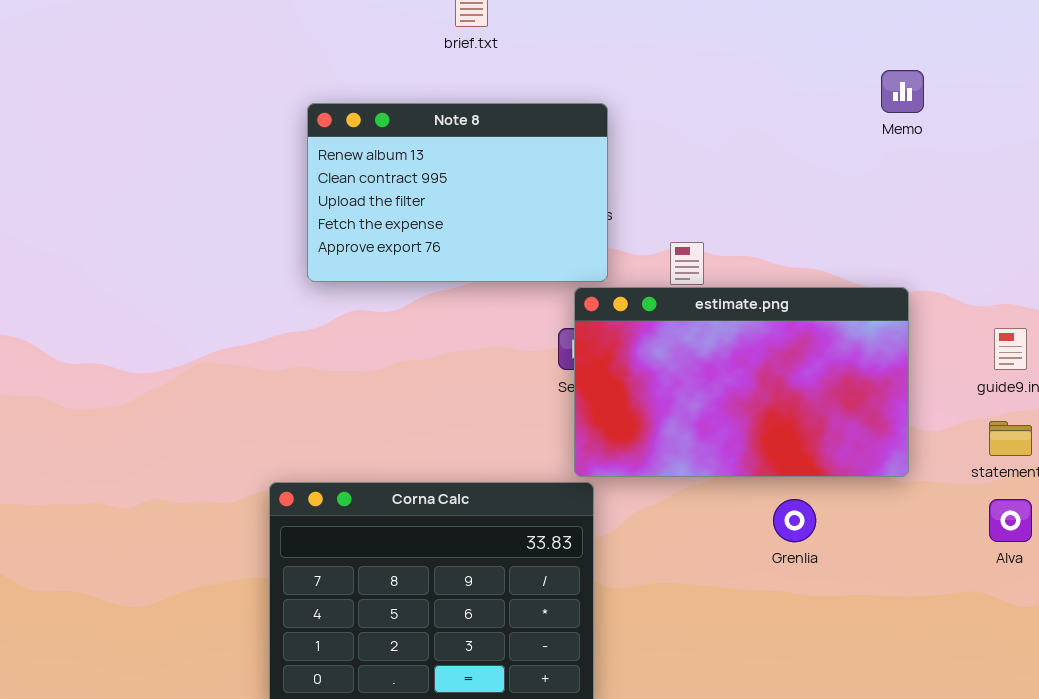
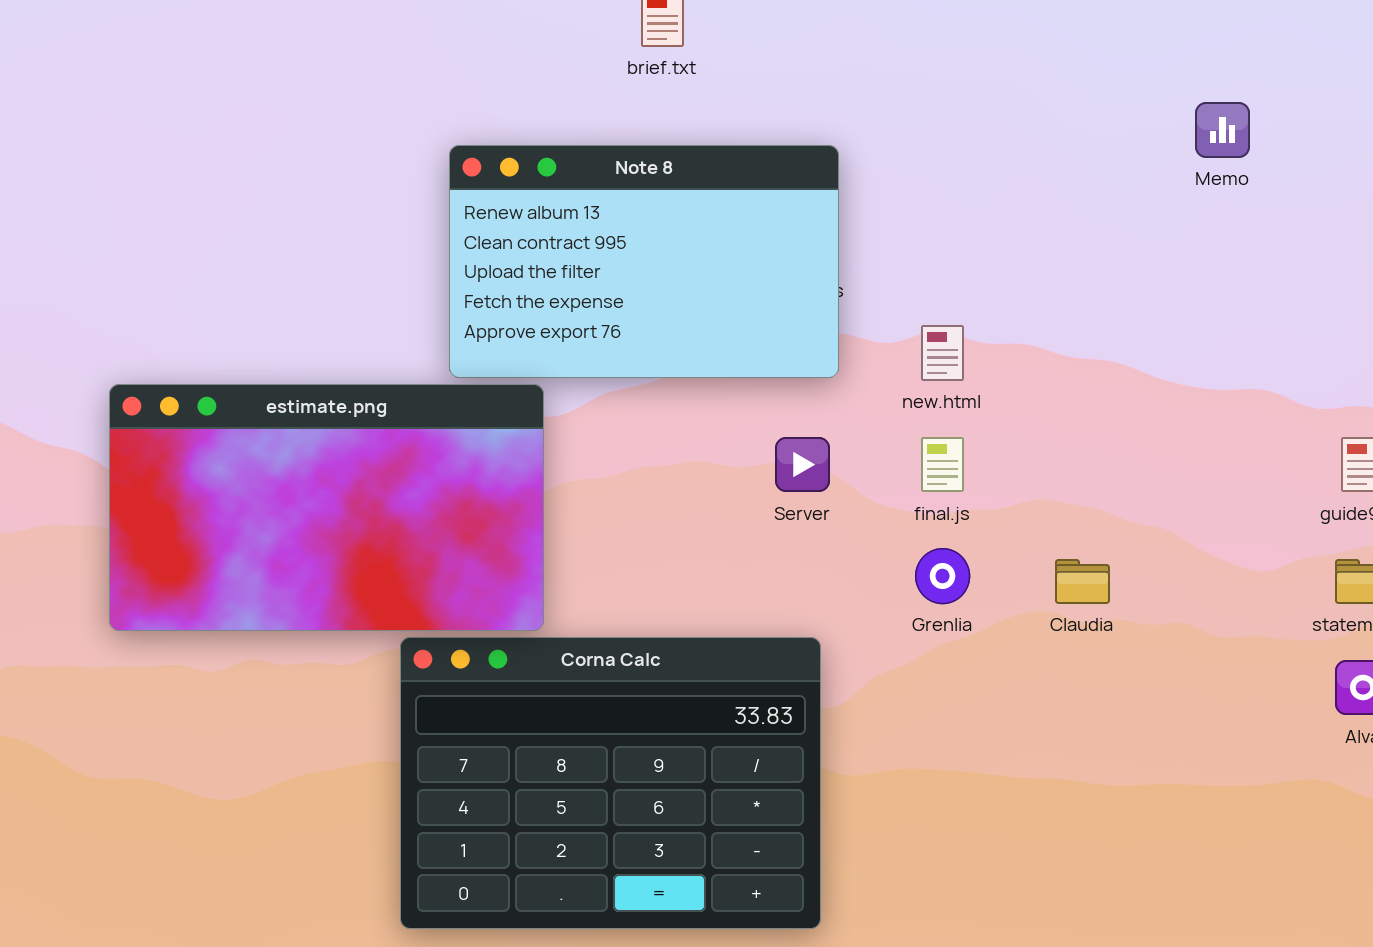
estimate.png: [574,287,909,477] -> [109,384,544,631], moved
Grenlia: [773,499,816,542] -> [915,548,970,604], moved

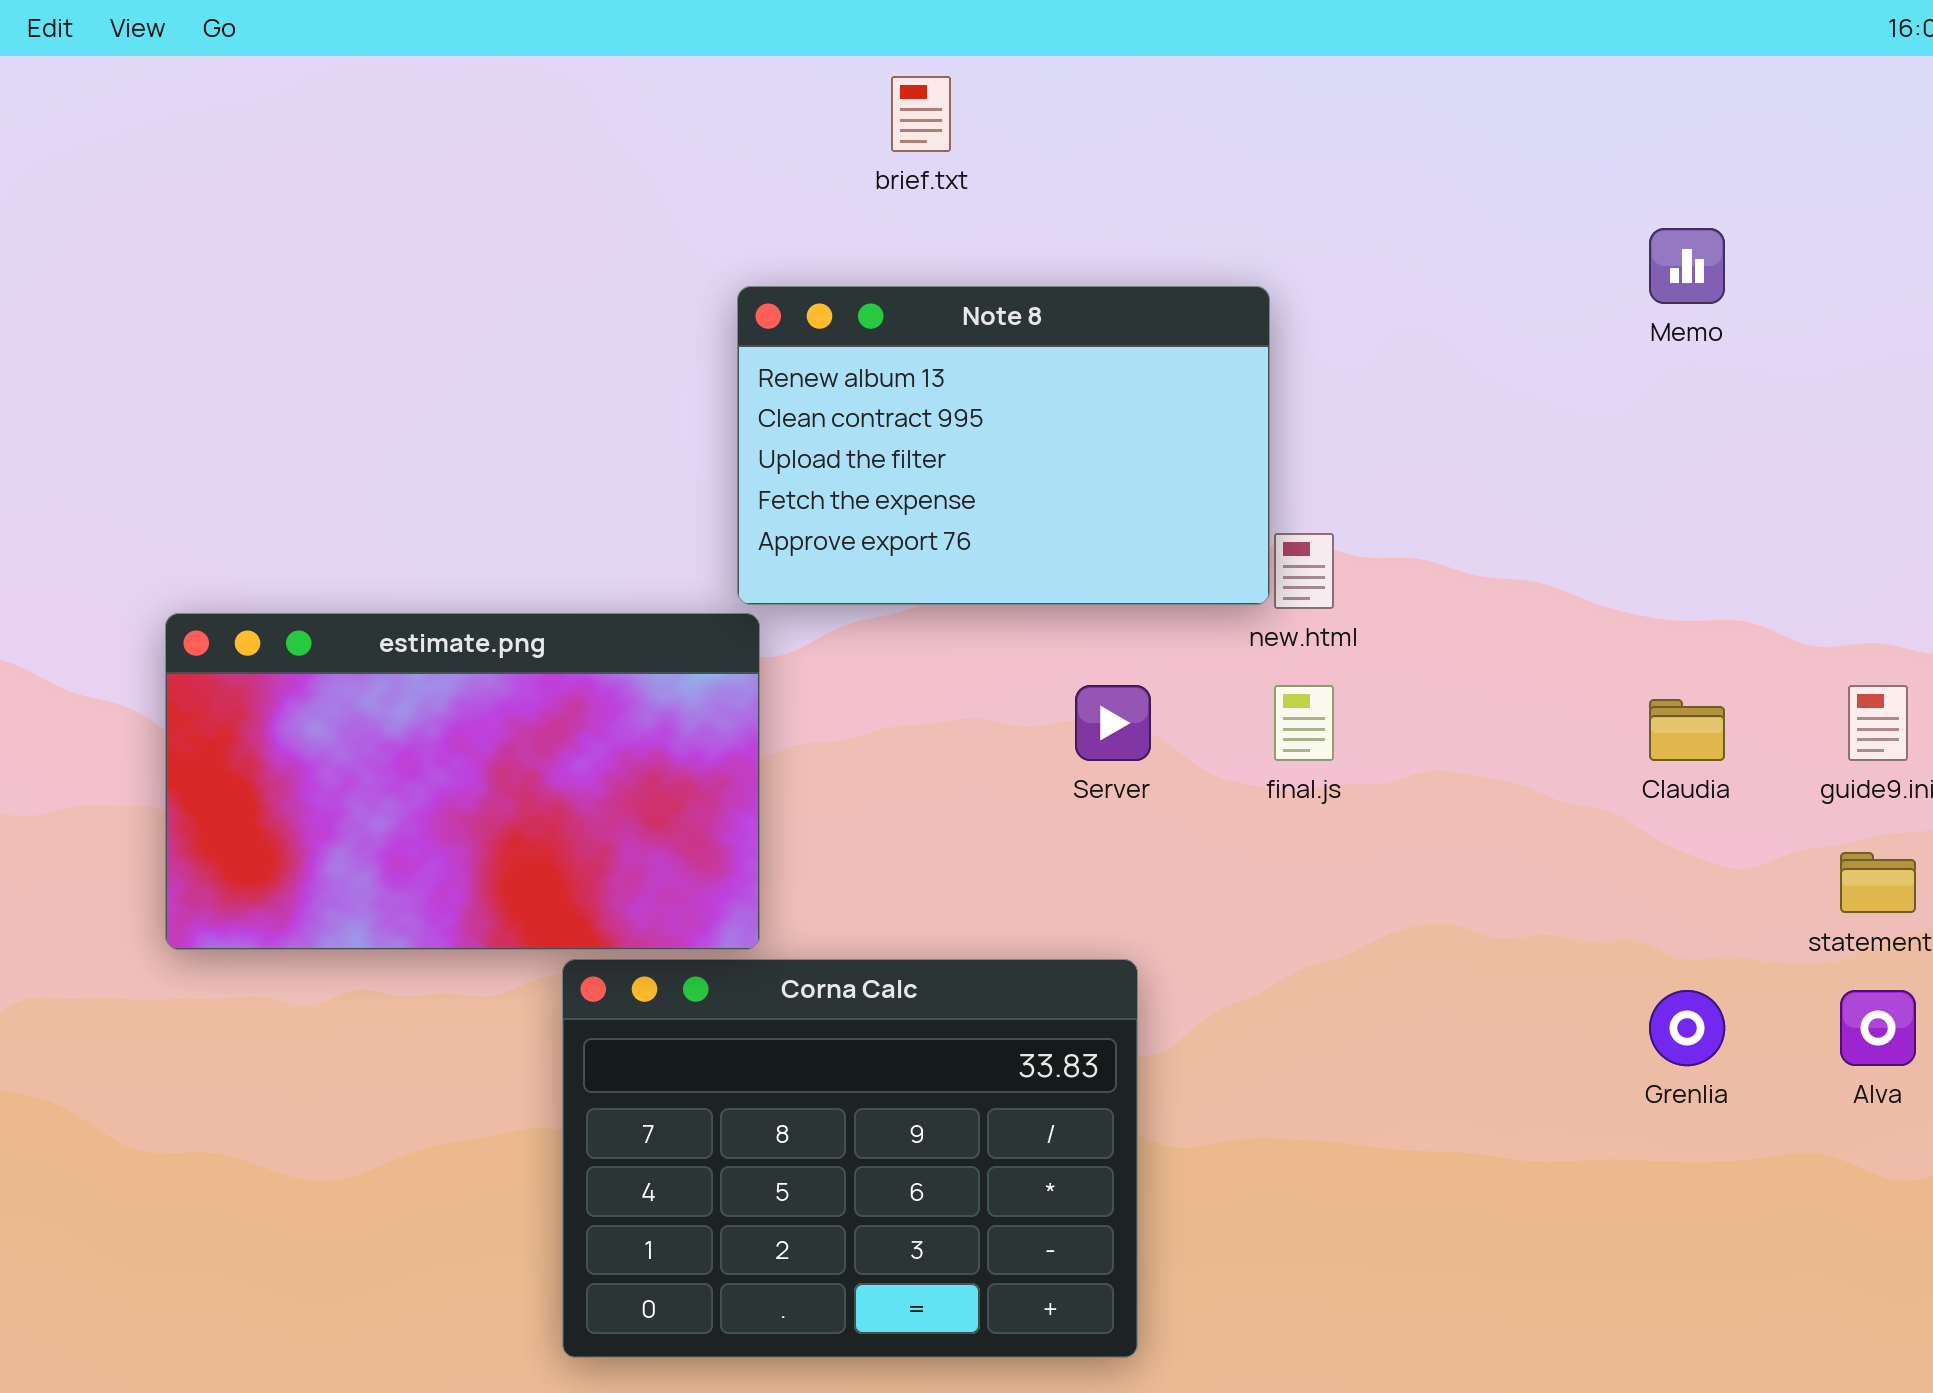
Note 8: [449,145,839,378] -> [737,286,1270,605], moved
Grenlia: [915,548,970,604] -> [1649,990,1725,1066], moved
Claudia: [1055,559,1110,604] -> [1649,699,1725,761], moved

